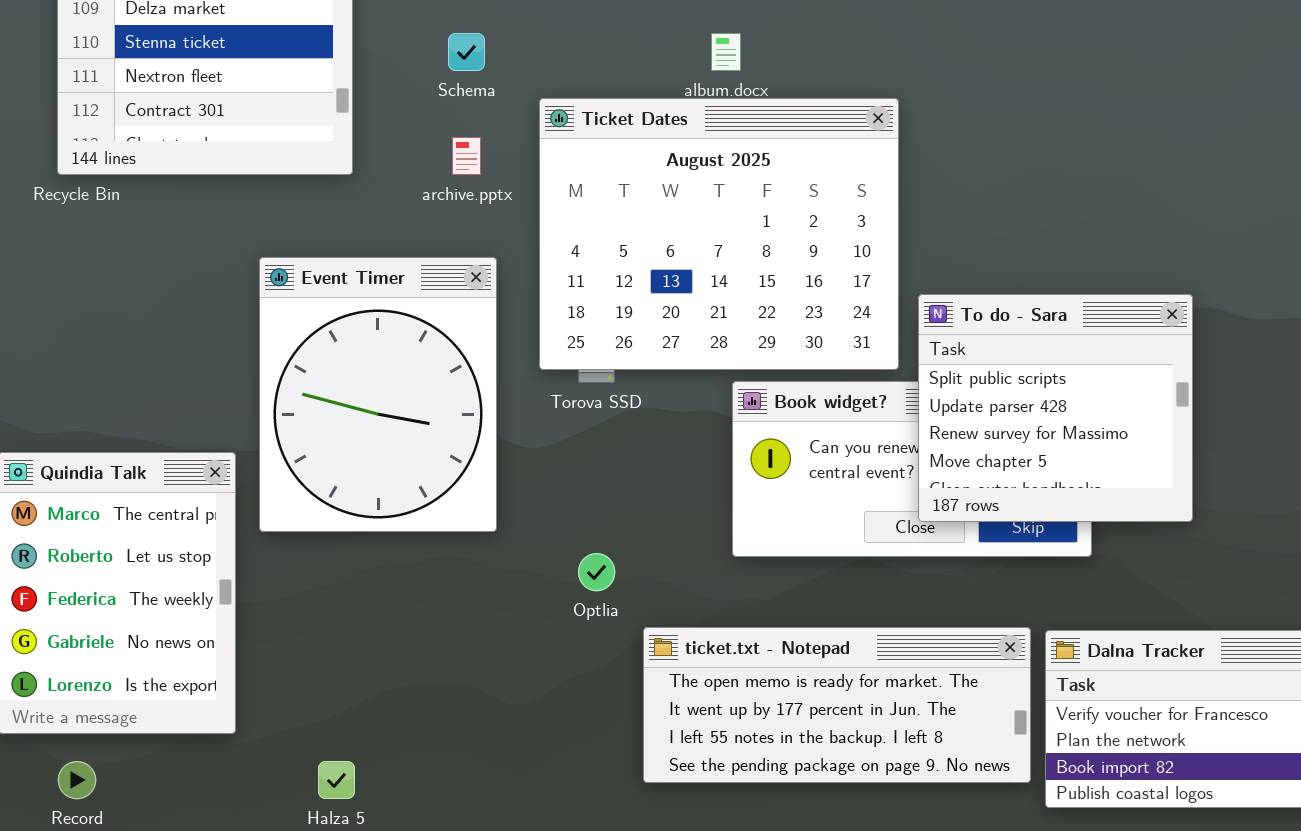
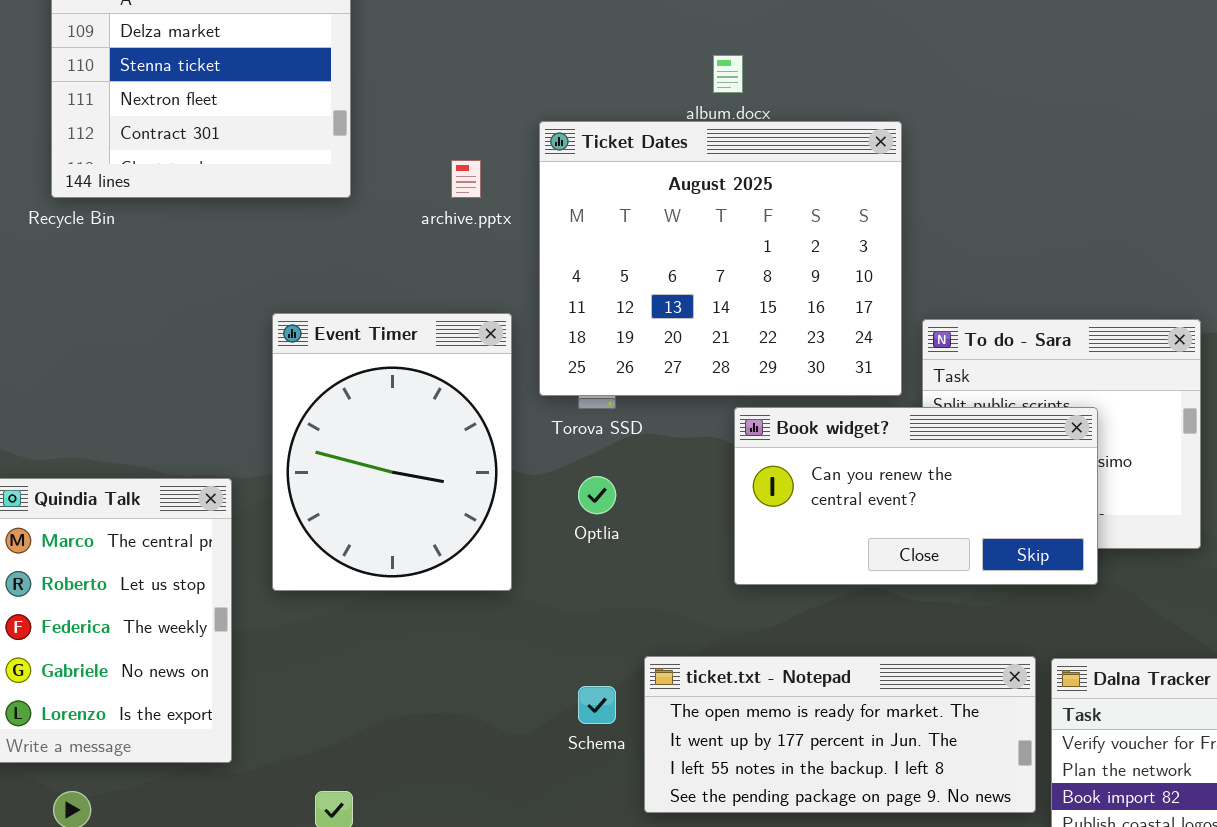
Schema: [448,33,485,71] -> [578,686,616,724], moved
Event Timer: [259,257,497,532] -> [272,313,512,591], moved
Book widget?: [732,381,1092,557] -> [734,407,1098,585], raised
Optlia: [578,553,615,591] -> [578,476,616,514], moved

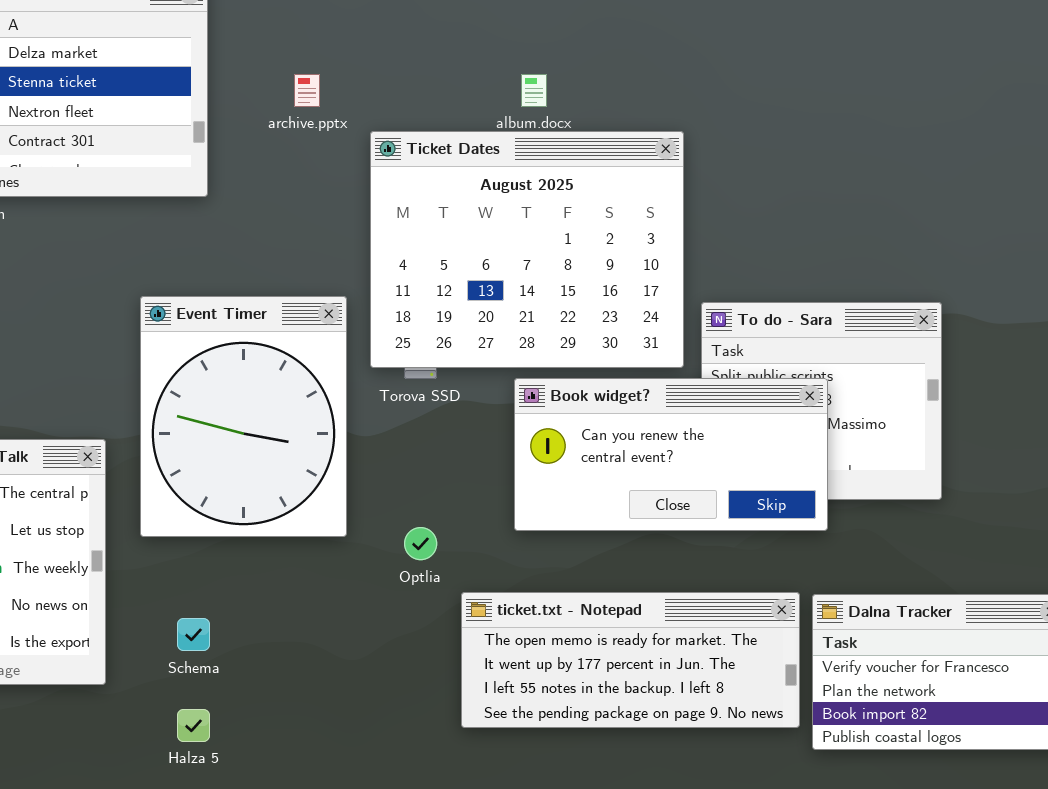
archive.pptx: [451,160,481,198] -> [294,74,320,107], moved
Book widget?: [734,407,1098,585] -> [514,378,828,531], moved
Optlia: [578,476,616,514] -> [404,527,437,560], moved
Schema: [578,686,616,724] -> [177,618,210,651], moved

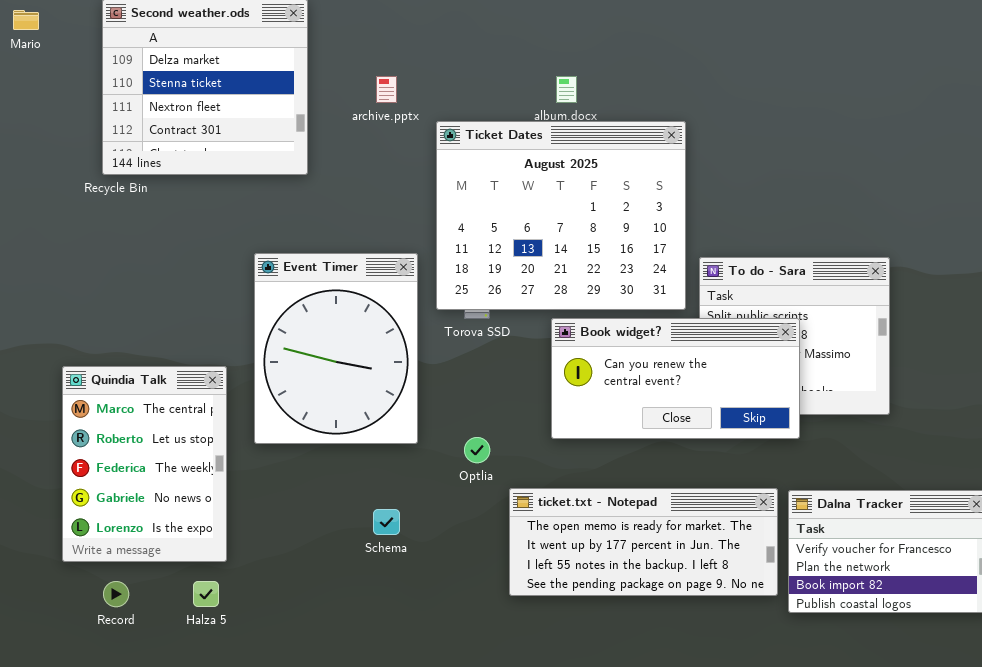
Schema: [177,618,210,651] -> [373,509,400,535], moved
Halza 5: [177,709,210,742] -> [193,581,219,607], moved

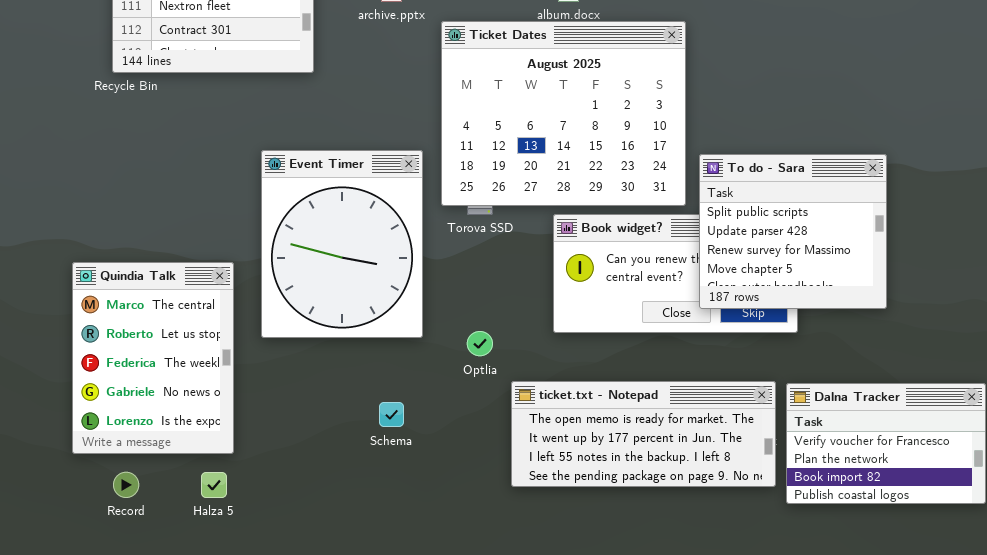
To do - Sara: [699,257,890,415] -> [699,154,887,309], raised

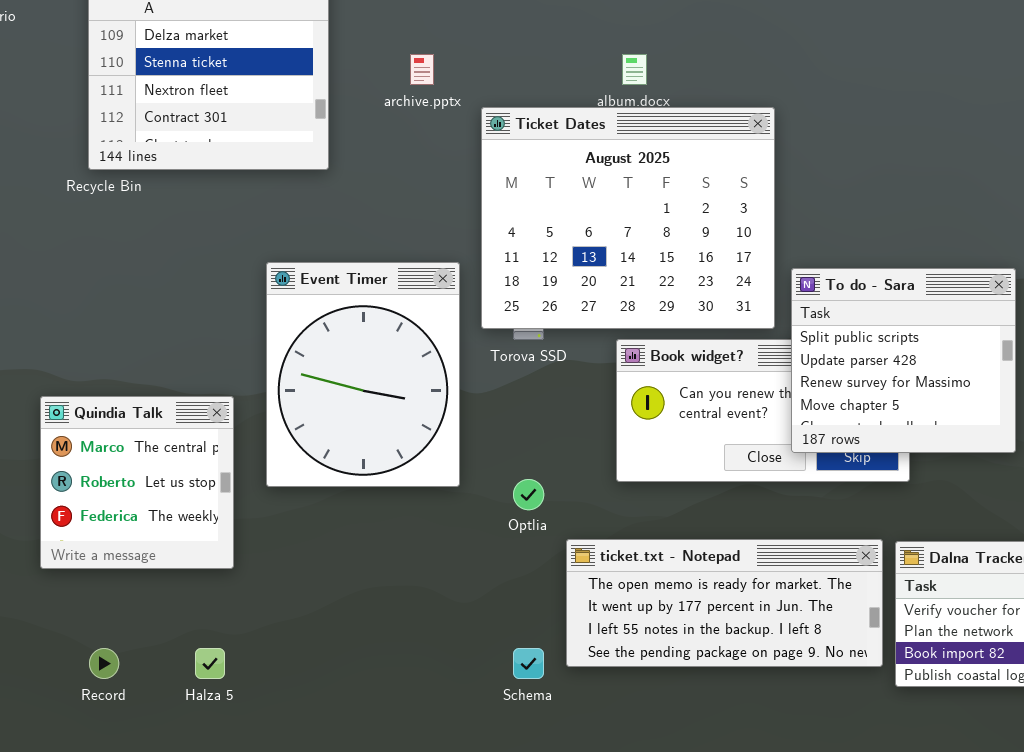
Quindia Talk: [72,262,234,454] -> [40,396,234,569], resized
Schema: [379,402,404,427] -> [513,648,544,679], moved

